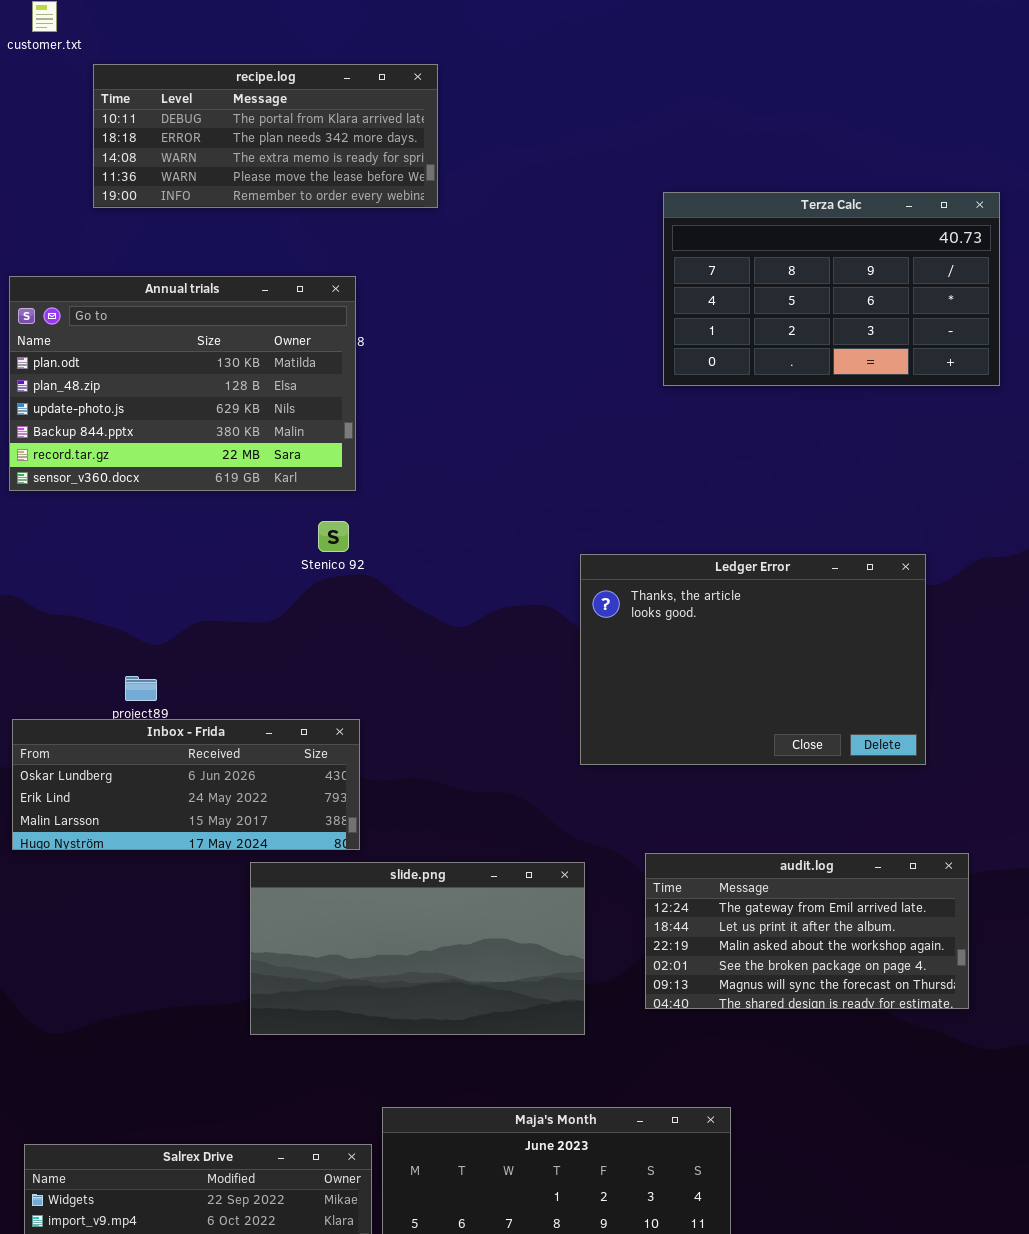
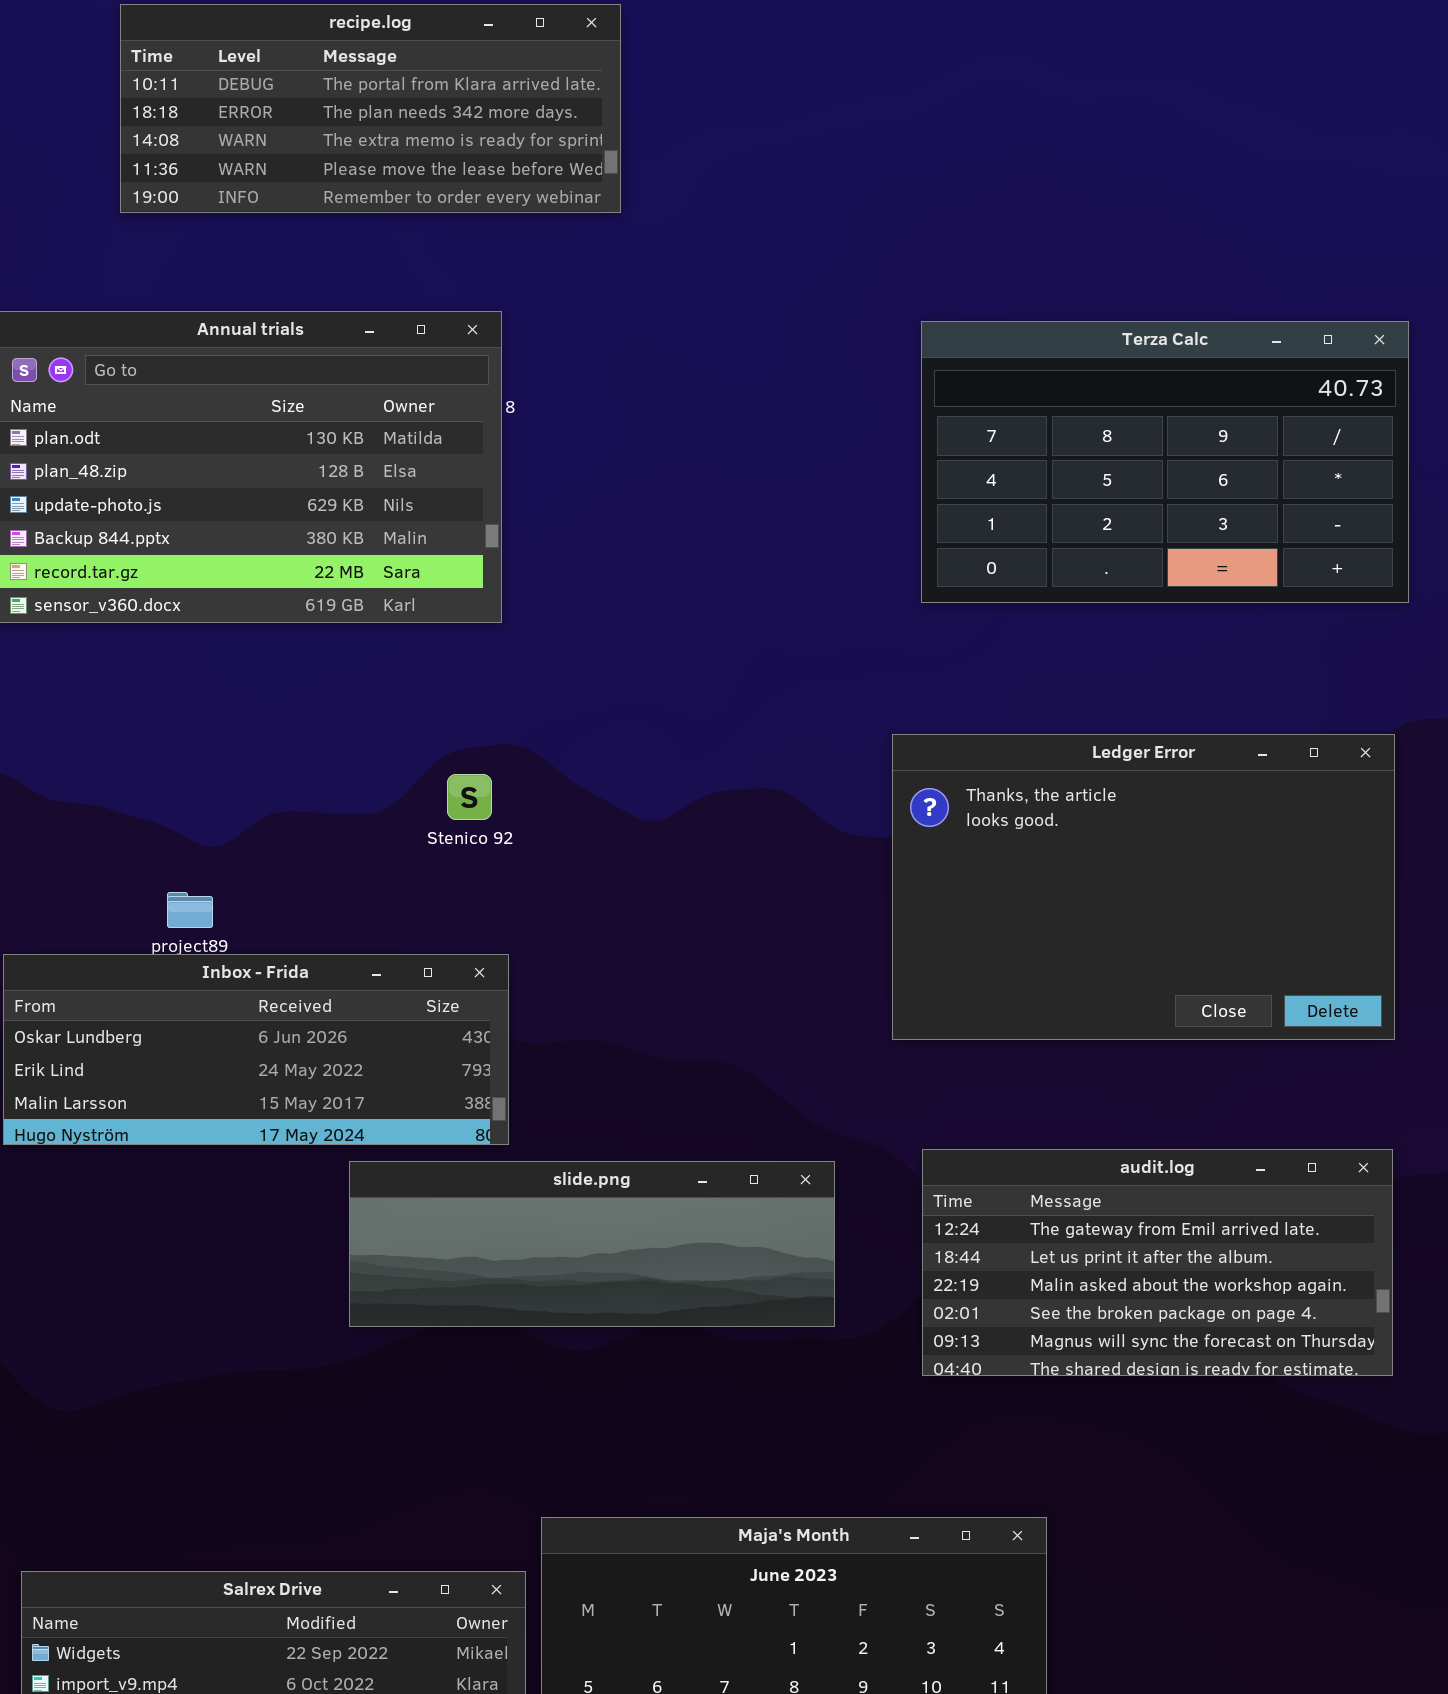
Terza Calc: [663,192,1000,386] -> [921,321,1409,603], moved
Stenico 92: [318,521,349,552] -> [447,774,492,820], moved
Ledger Error: [580,554,926,765] -> [892,734,1395,1040], moved
slide.png: [250,862,585,1035] -> [349,1161,835,1327], resized

